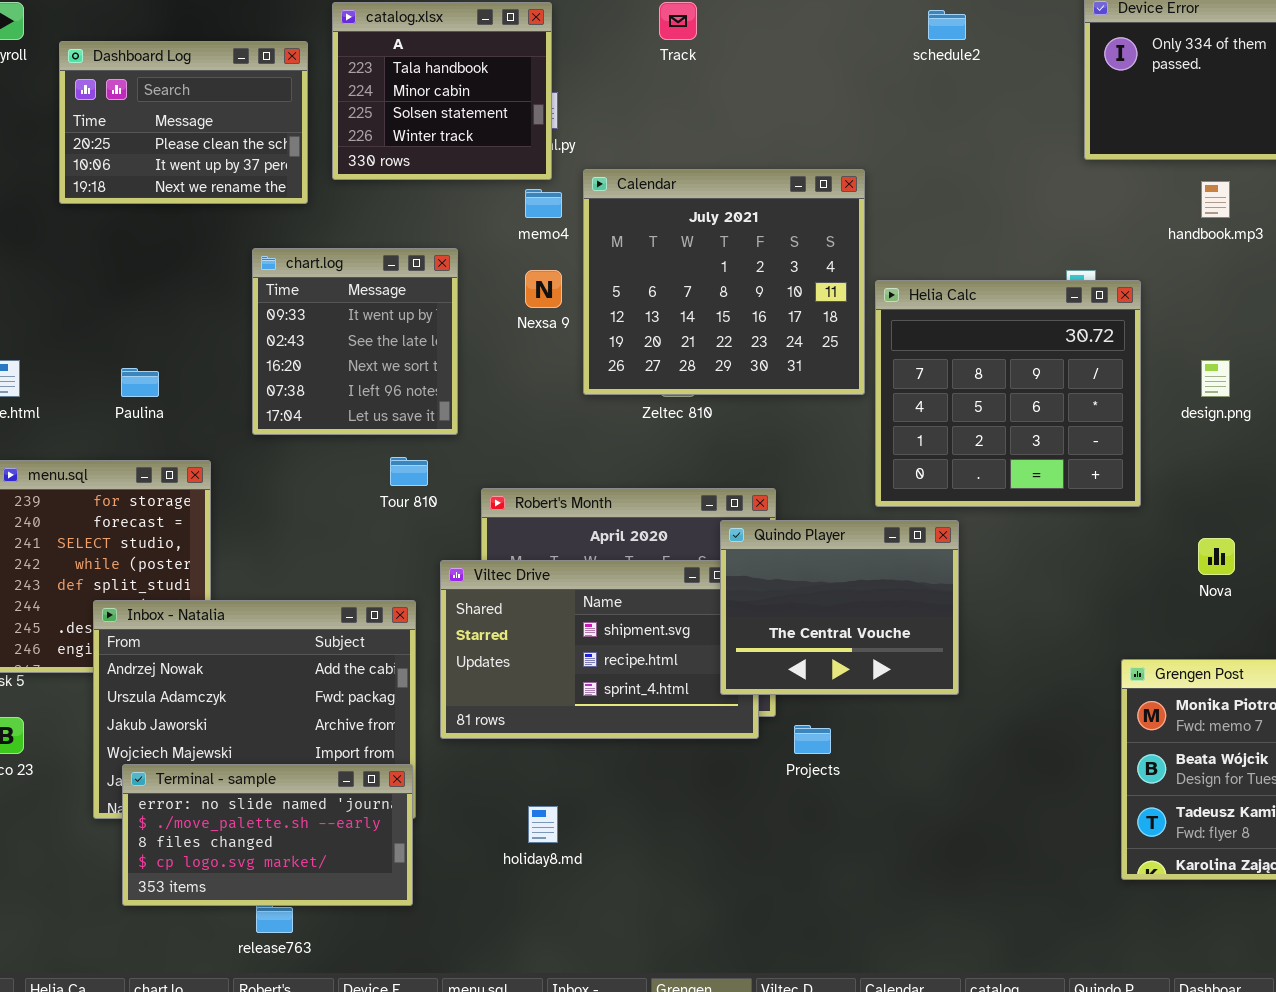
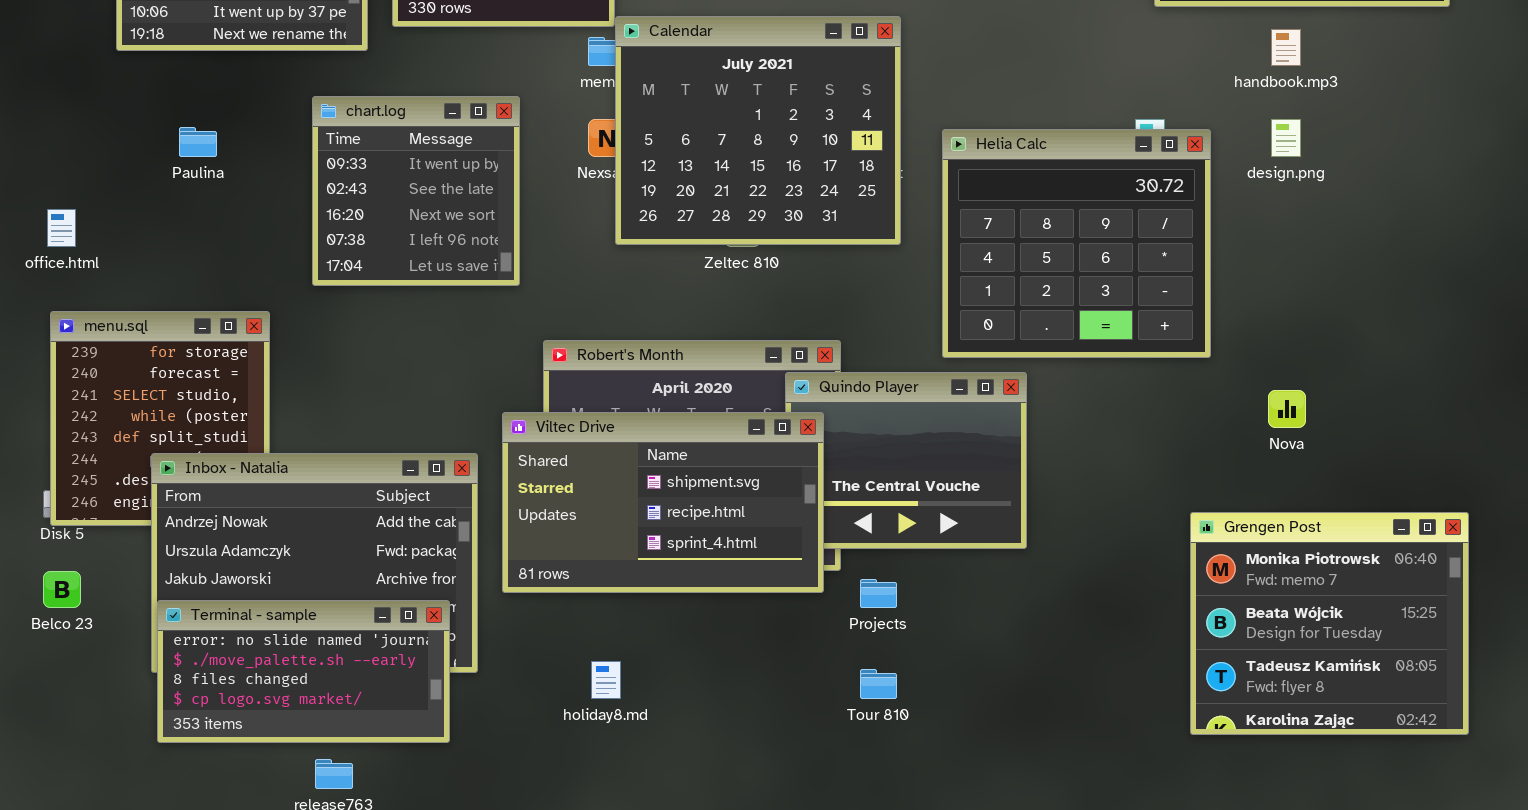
Calendar: [583,169,865,395] -> [615,16,901,245], moved
design.png: [1201,360,1230,397] -> [1271,119,1301,157], moved
Paulina: [121,368,159,397] -> [179,127,217,157], moved
Tour 810: [390,457,428,486] -> [860,669,897,699], moved
Viltec Drive: [440,560,759,739] -> [502,412,824,593], raised
Terminal - sample: [122,764,413,906] -> [157,600,450,743], moved

